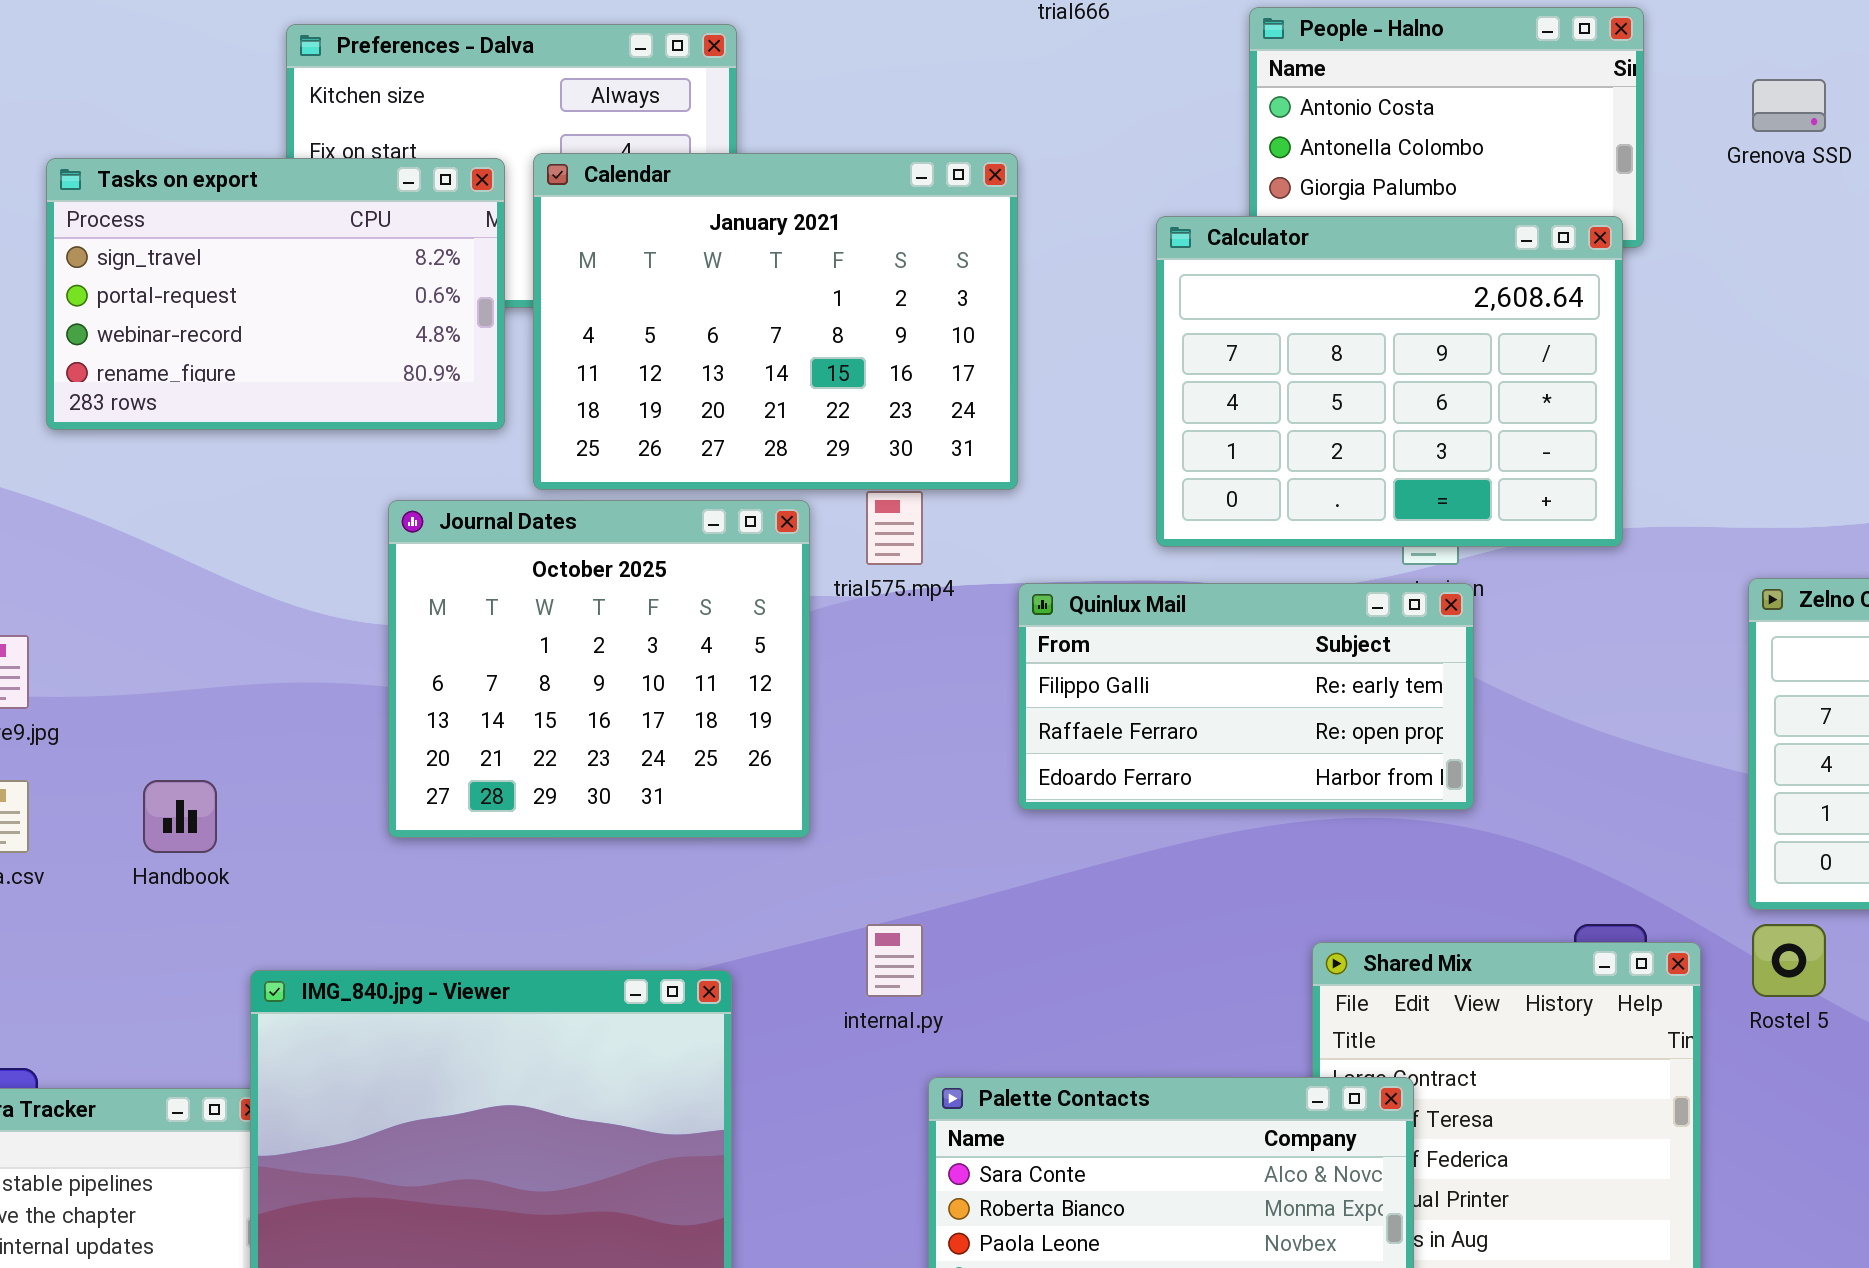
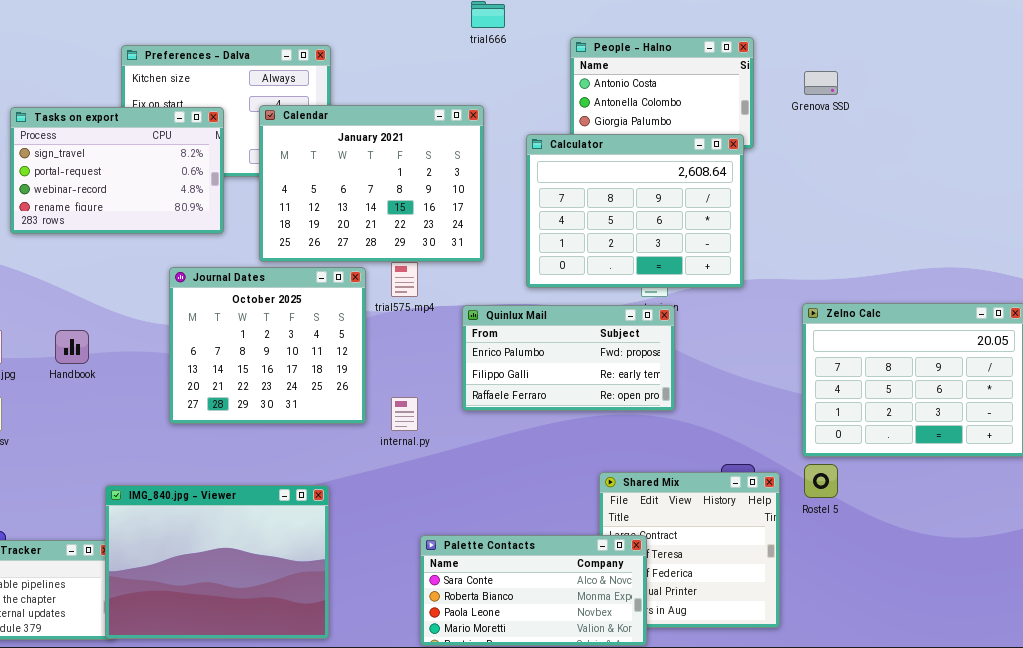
Calendar: [533,153,1018,490] -> [259,105,484,262], moved
Quinlux Mail: [1018,583,1474,810] -> [462,305,675,411], scrolled up 1 row
Handbook: [143,780,217,853] -> [55,330,89,364], moved
internal.py: [866,924,923,997] -> [391,397,418,431], moved

